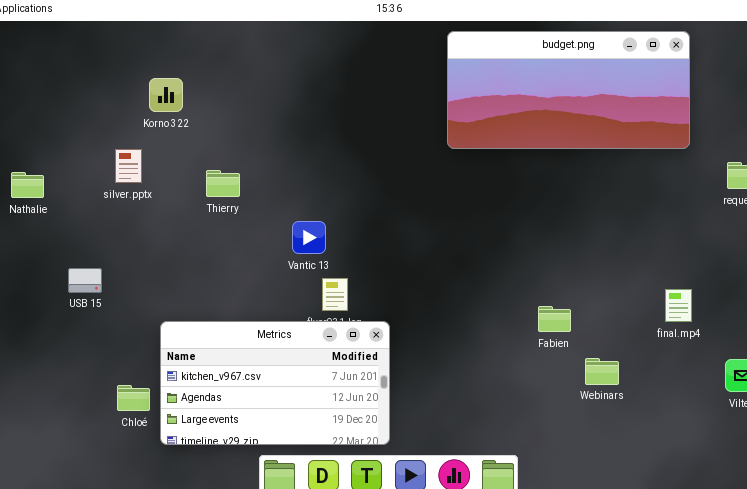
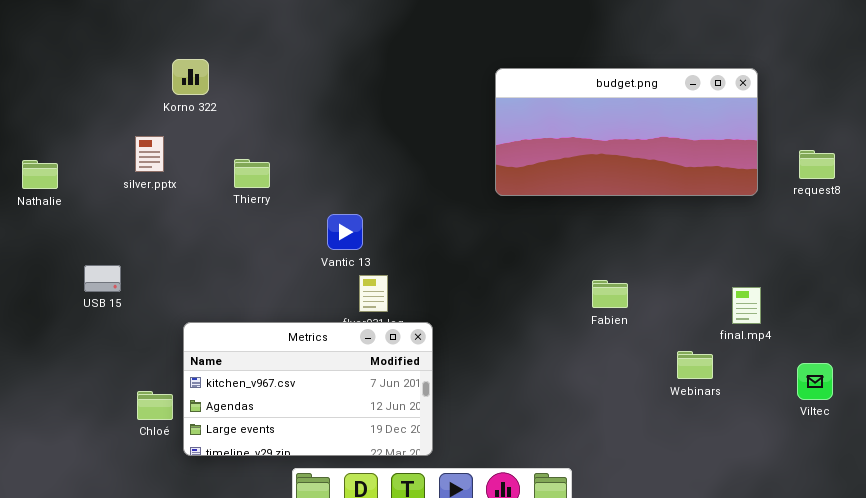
budget.png: [447,31,690,149] -> [495,68,758,196], moved
Fabien: [538,306,571,332] -> [592,280,628,308], moved
Webinars: [585,358,619,385] -> [677,351,713,379], moved

